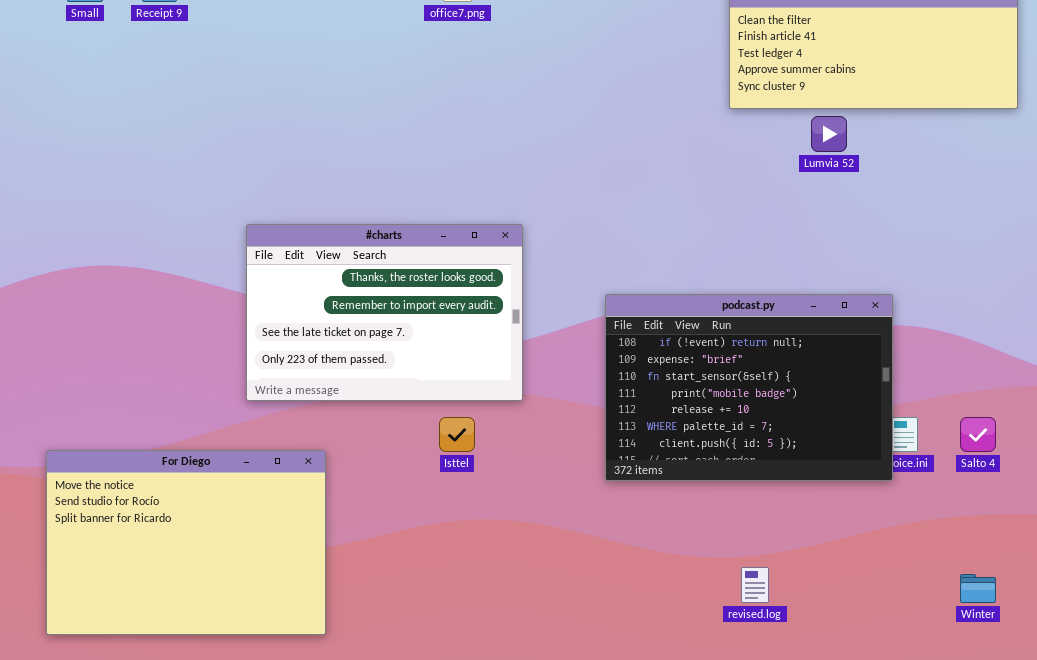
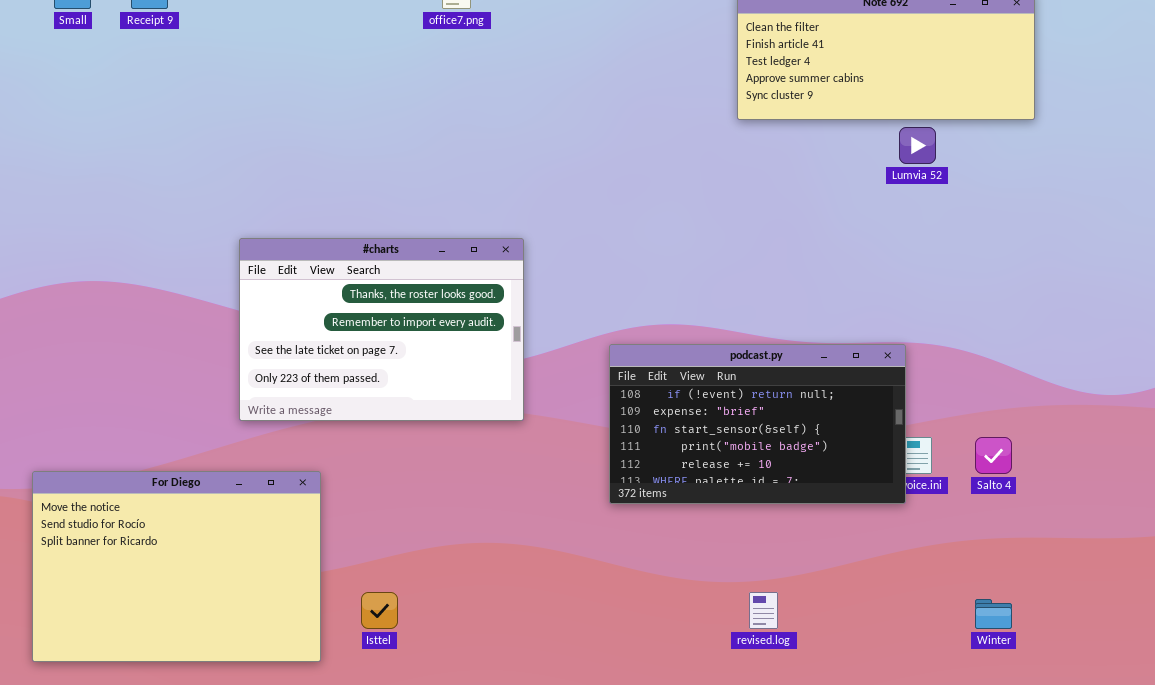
Lumvia 52: [811,116,847,152] -> [899,127,936,164], moved
podcast.py: [605,294,893,481] -> [609,344,906,504], resized
Isttel: [439,417,475,452] -> [361,592,398,629], moved

